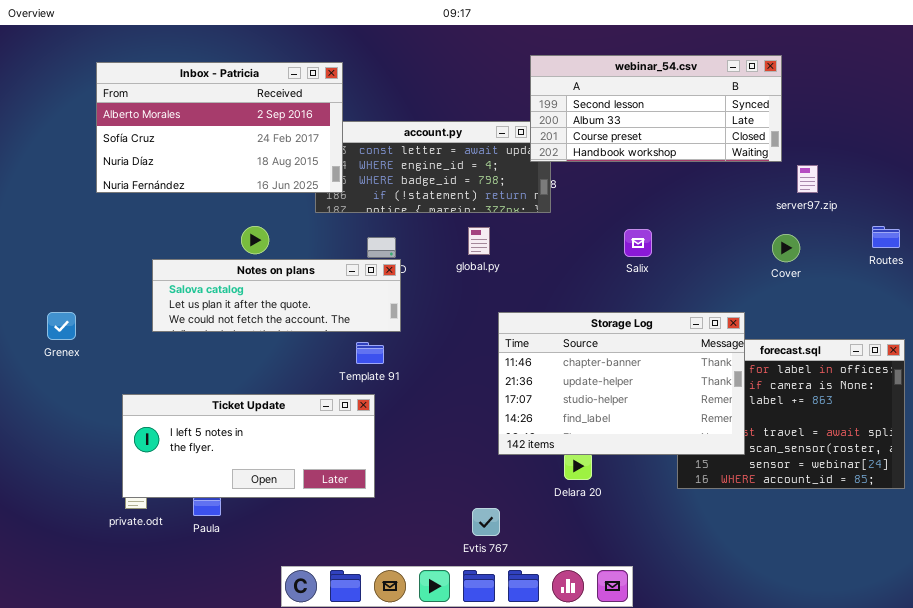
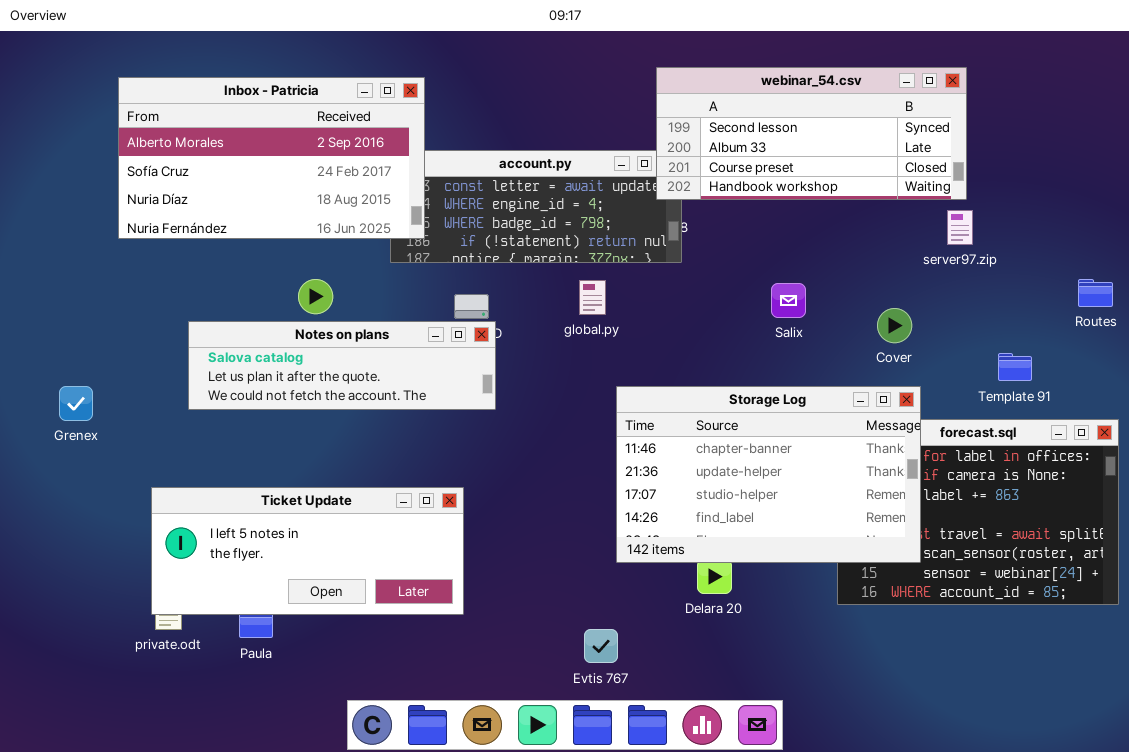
server97.zip: [797,165,818,193] -> [947,210,973,245], moved
Cover: [772,234,800,262] -> [877,308,912,343], moved
Template 91: [356,342,384,364] -> [998,353,1032,381], moved

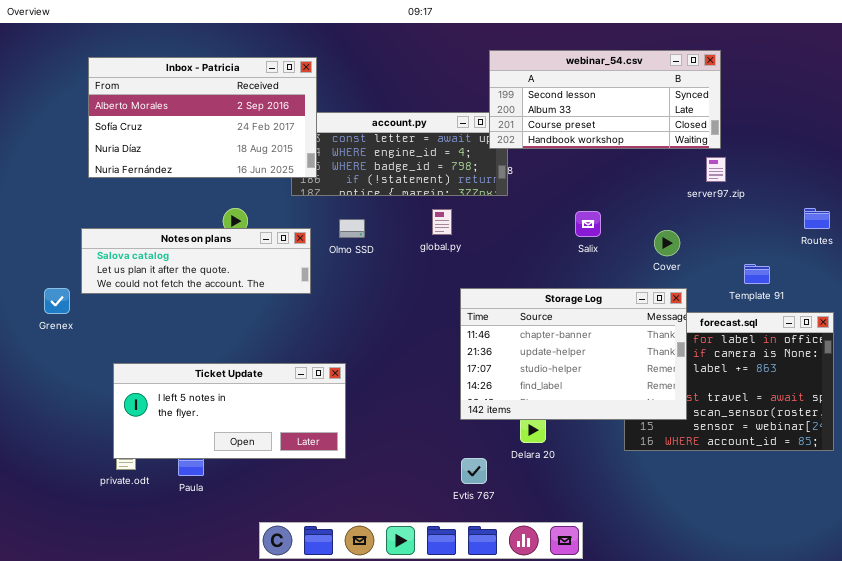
Notes on plans: [188,321,496,410] -> [81,228,311,294], moved
Evtis 767: [584,629,618,663] -> [461,458,487,484], moved

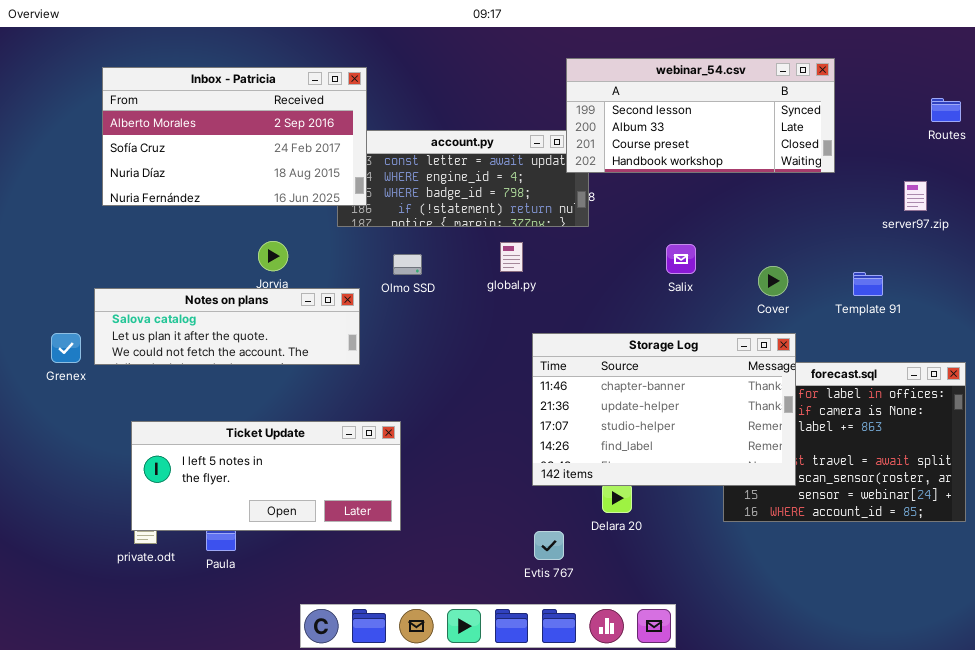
server97.zip: [706,157,726,182] -> [904,181,927,211], moved
Routes: [804,208,830,229] -> [931,98,961,122], moved
Notes on plans: [81,228,311,294] -> [94,288,360,365], moved
Template 91: [744,264,770,284] -> [853,272,883,296], moved

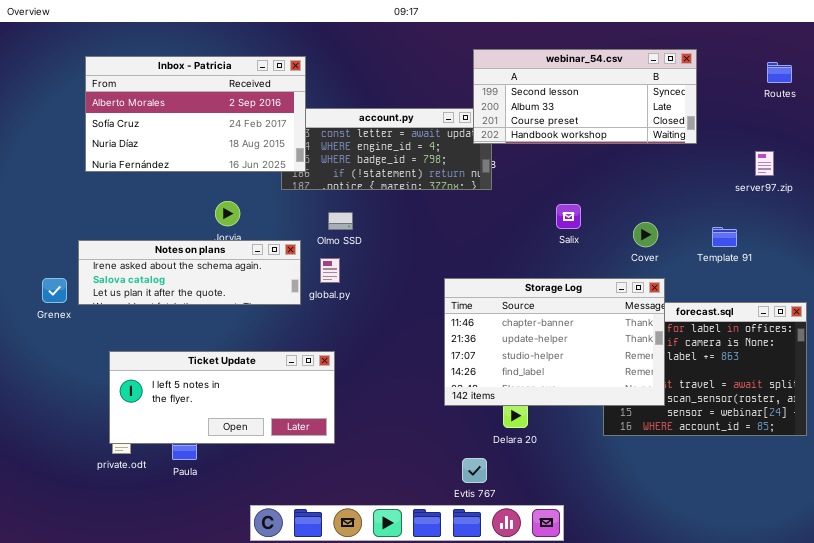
Routes: [931,98,961,122] -> [767,62,792,83], moved
global.py: [500,242,523,272] -> [320,258,340,283], moved
Notes on plans: [94,288,360,365] -> [78,240,301,305], scrolled up 1 row
Evtis 767: [534,531,564,560] -> [462,458,487,483], moved

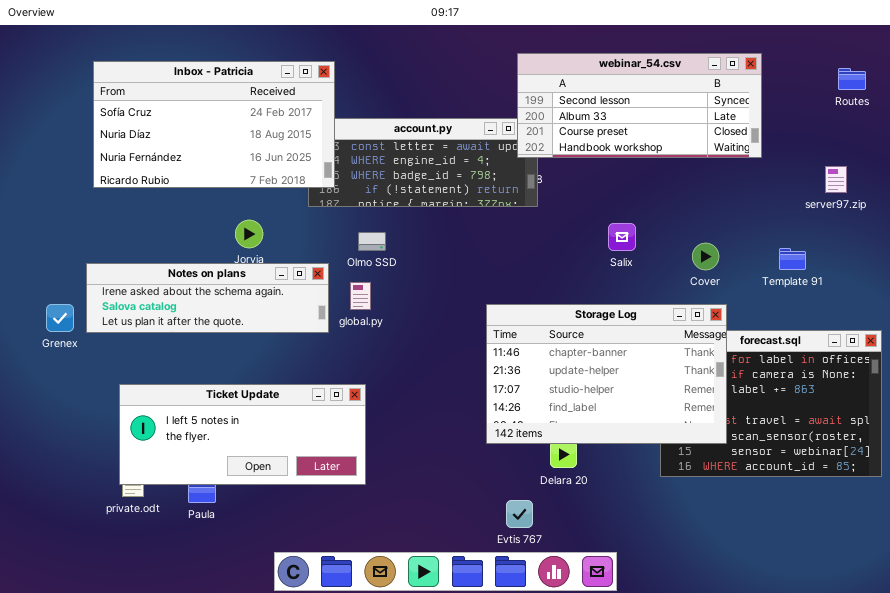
Inbox - Patricia: [85,56,306,172] -> [93,61,335,188], scrolled down 1 row

